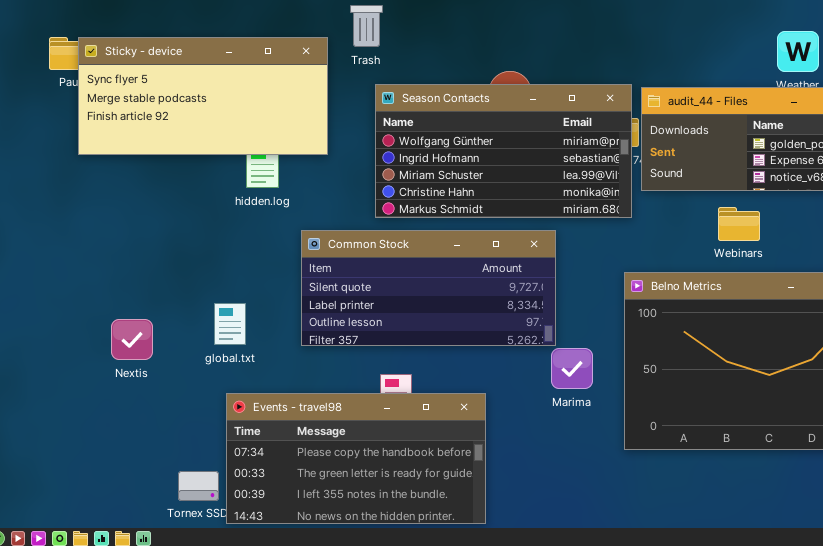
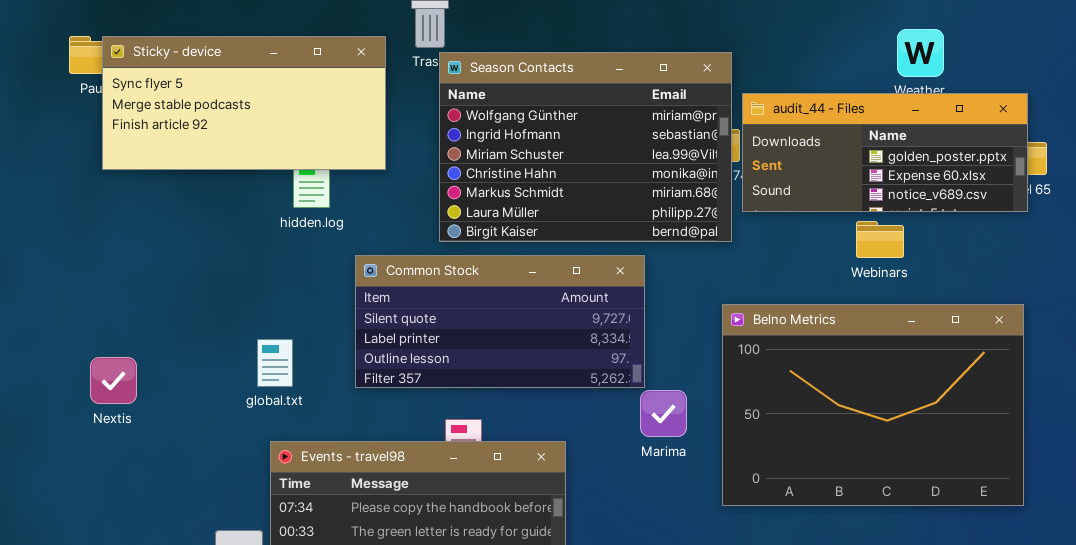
Season Contacts: [375,84,632,218] -> [439,52,732,242], resized
Webinars: [718,207,760,241] -> [856,221,904,258], moved
Nextis: [111,319,153,360] -> [90,357,137,404], moved

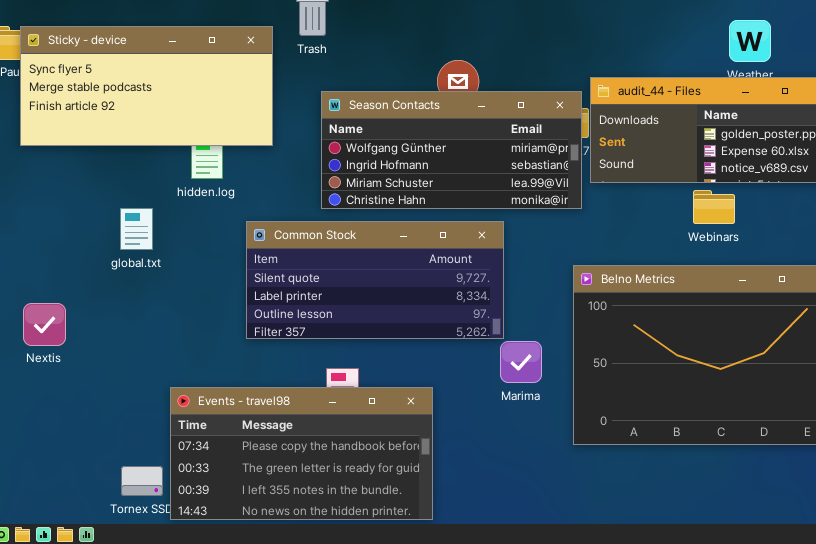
Season Contacts: [439,52,732,242] -> [321,91,582,209], resized
global.txt: [257,339,293,387] -> [120,208,153,250], moved
Nextis: [90,357,137,404] -> [23,303,66,346], moved

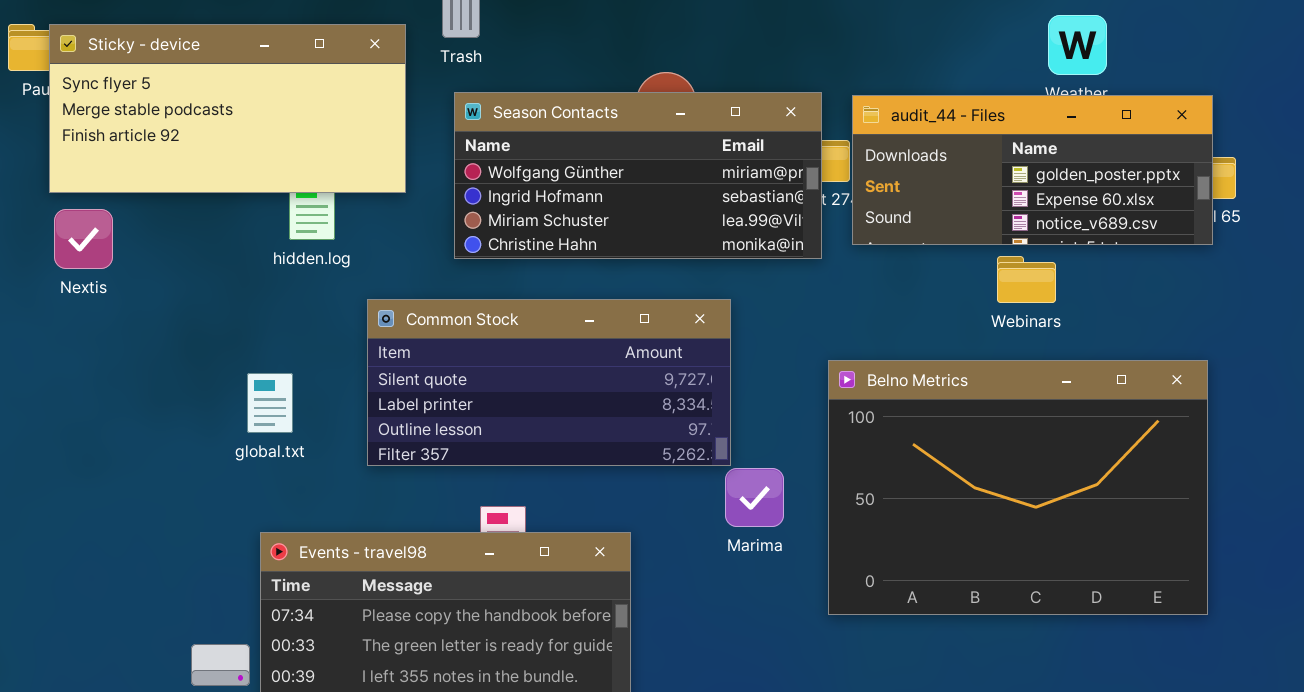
Season Contacts: [321,91,582,209] -> [454,92,822,259], moved
global.txt: [120,208,153,250] -> [247,373,293,433], moved
Nextis: [23,303,66,346] -> [54,209,113,269], moved

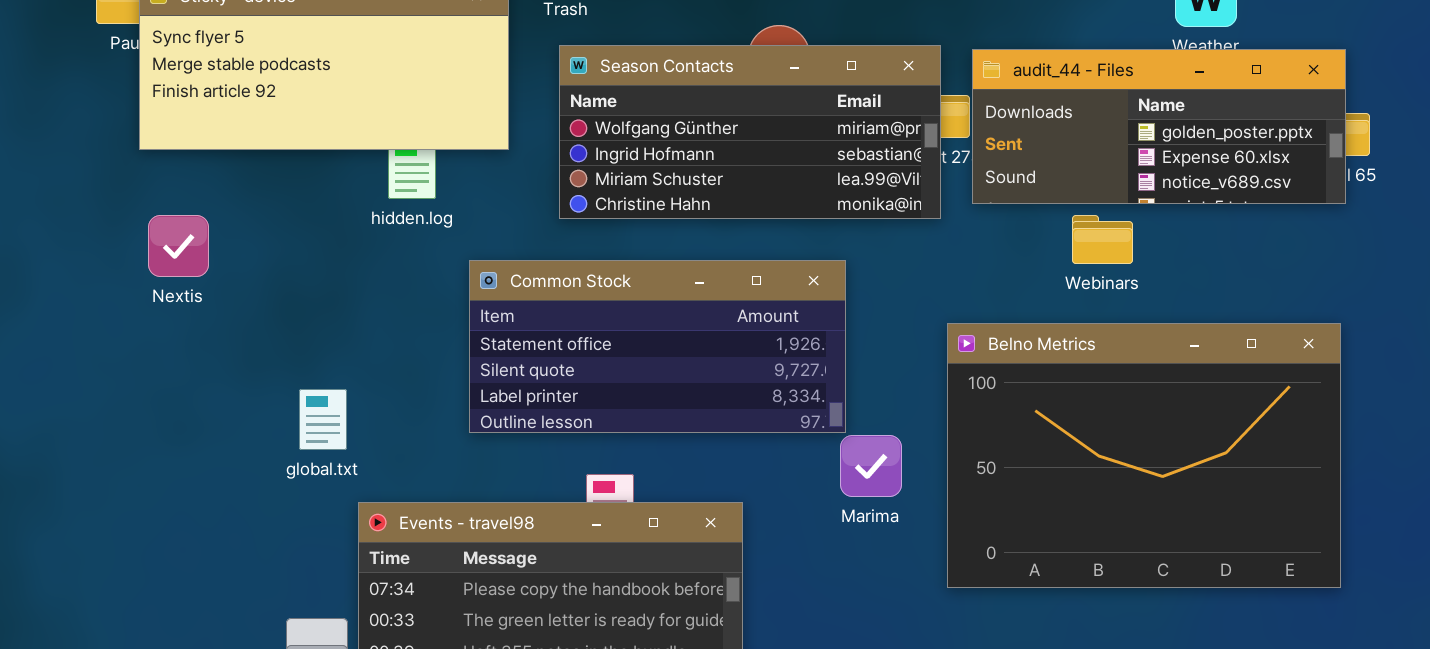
Nextis: [54,209,113,269] -> [148,215,209,277], moved
Webinars: [997,256,1056,303] -> [1072,215,1133,264], moved
Common Stock: [367,299,731,466] -> [469,260,846,433], scrolled up 1 row
global.txt: [247,373,293,433] -> [299,389,347,450], moved

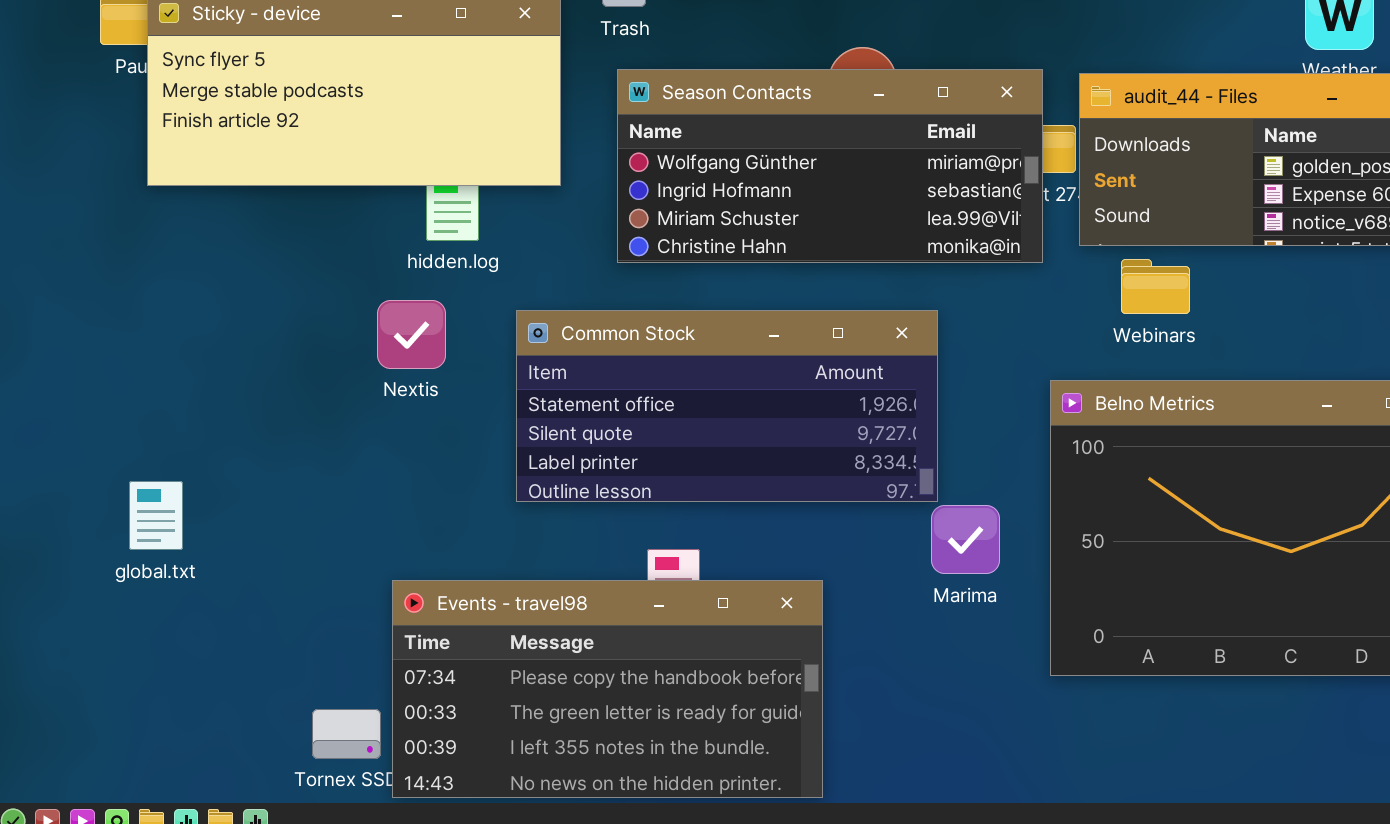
Nextis: [148,215,209,277] -> [377,300,446,369], moved
Webinars: [1072,215,1133,264] -> [1121,259,1190,314], moved
global.txt: [299,389,347,450] -> [129,481,183,550], moved

